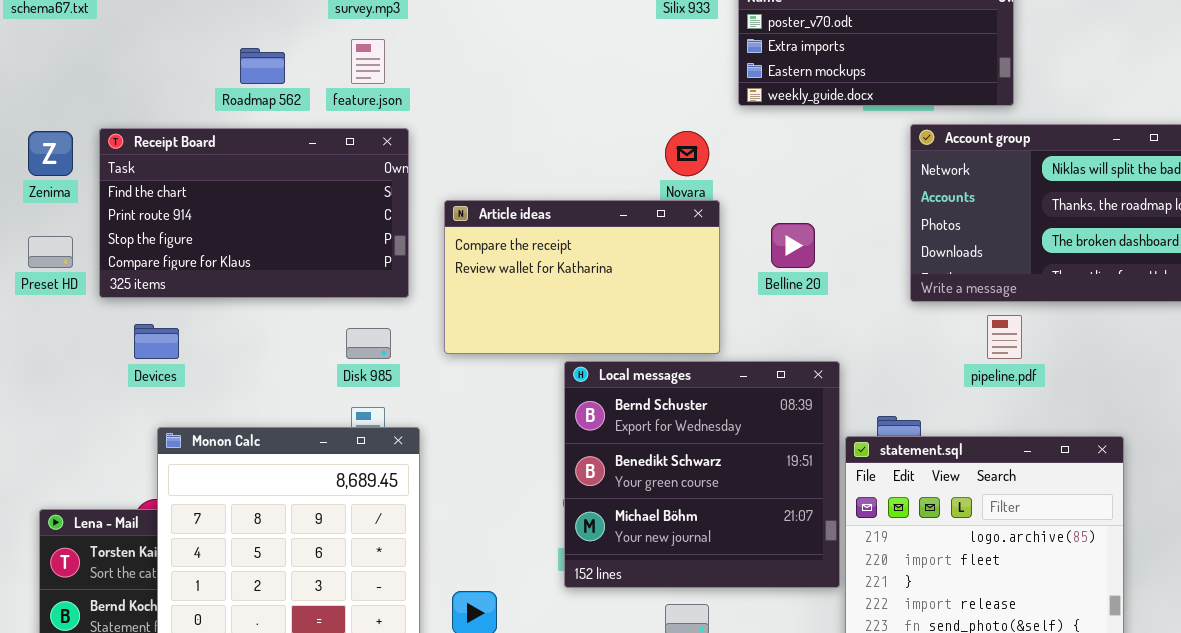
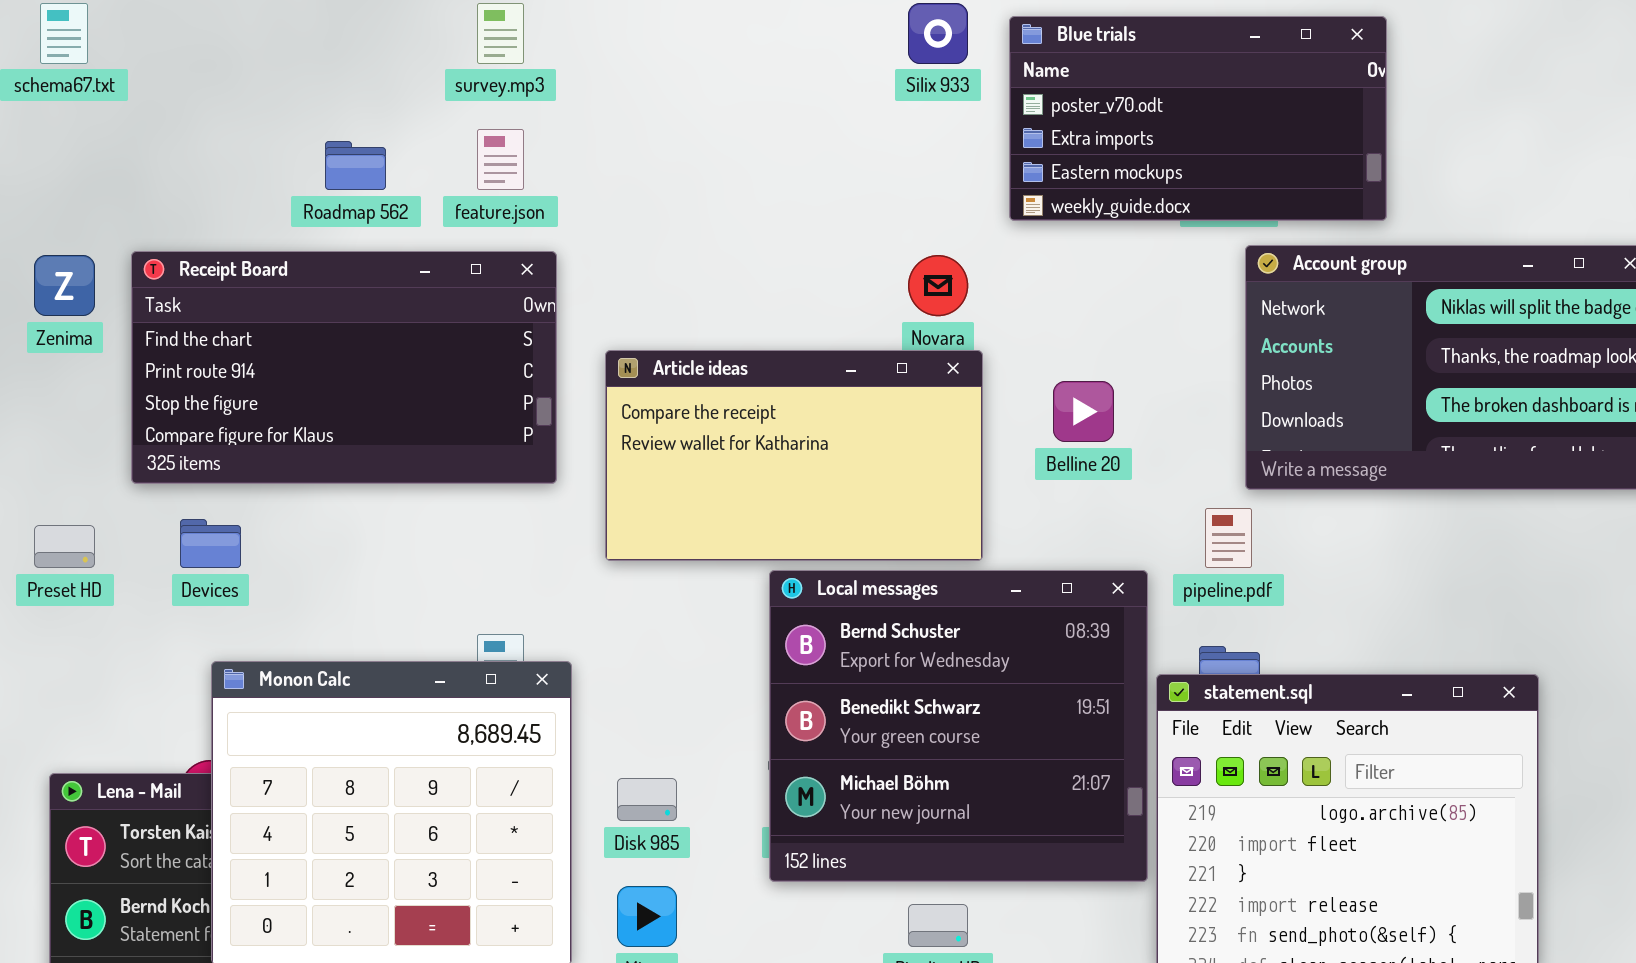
Preset HD: [28,236,73,268] -> [34,525,95,568], moved
pipeline.pdf: [987,315,1022,359] -> [1205,508,1252,568], moved
Disk 985: [346,328,391,359] -> [617,778,677,821], moved

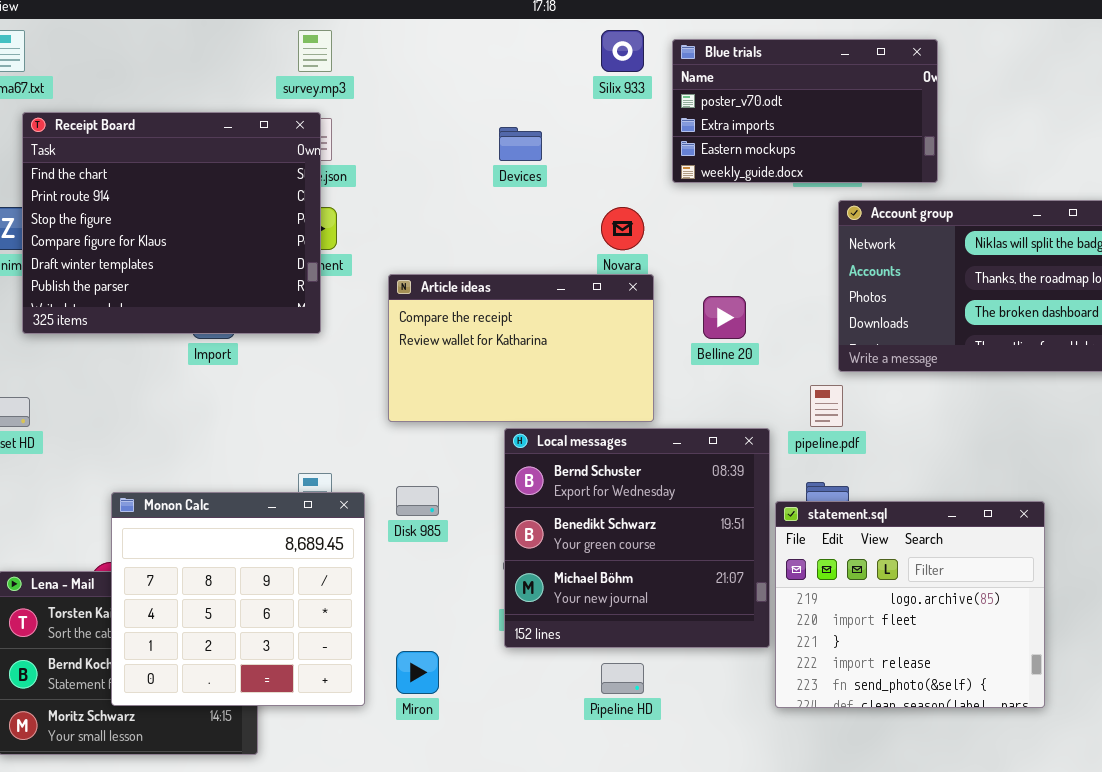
Receipt Board: [131,251,557,484] -> [22,112,321,334], moved, resized
Devices: [180,519,241,568] -> [499,127,542,161], moved
Disk 985: [617,778,677,821] -> [396,486,439,516], moved

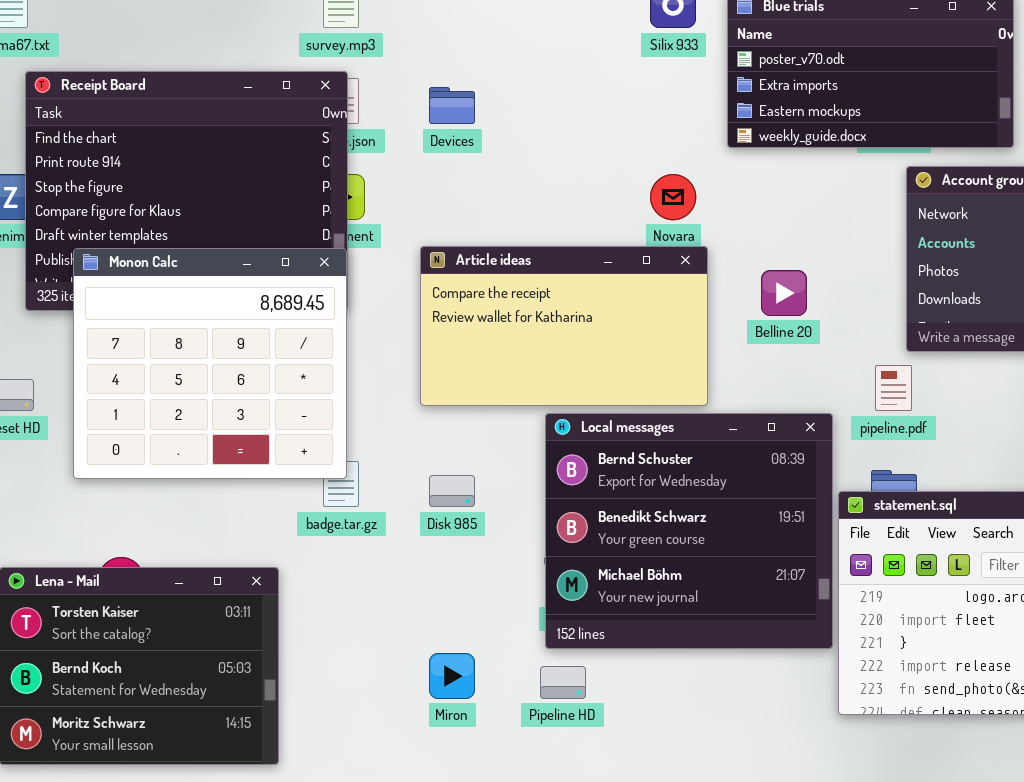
Devices: [499,127,542,161] -> [429,87,475,124], moved
Monon Calc: [111,492,365,706] -> [73,248,347,479], moved
Pipeline HD: [601,663,644,694] -> [540,666,586,699], moved

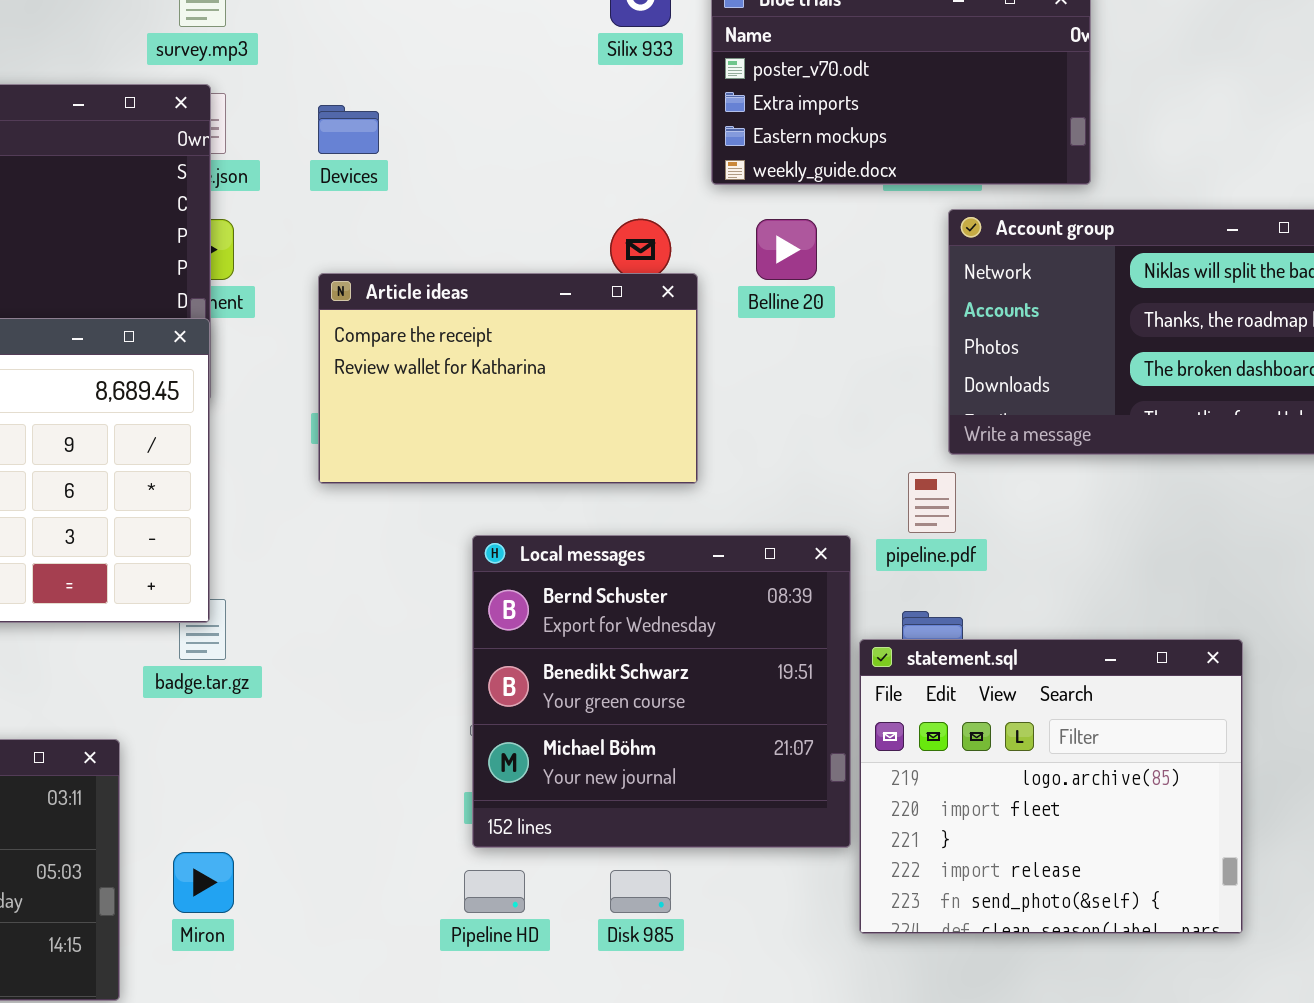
Article ideas: [420,246,708,406] -> [318,273,698,484], moved
Belline 20: [761,270,807,316] -> [756,219,817,280], moved
Disk 985: [429,475,475,507] -> [610,870,671,913], moved
Miron: [429,653,475,699] -> [173,852,234,913], moved

